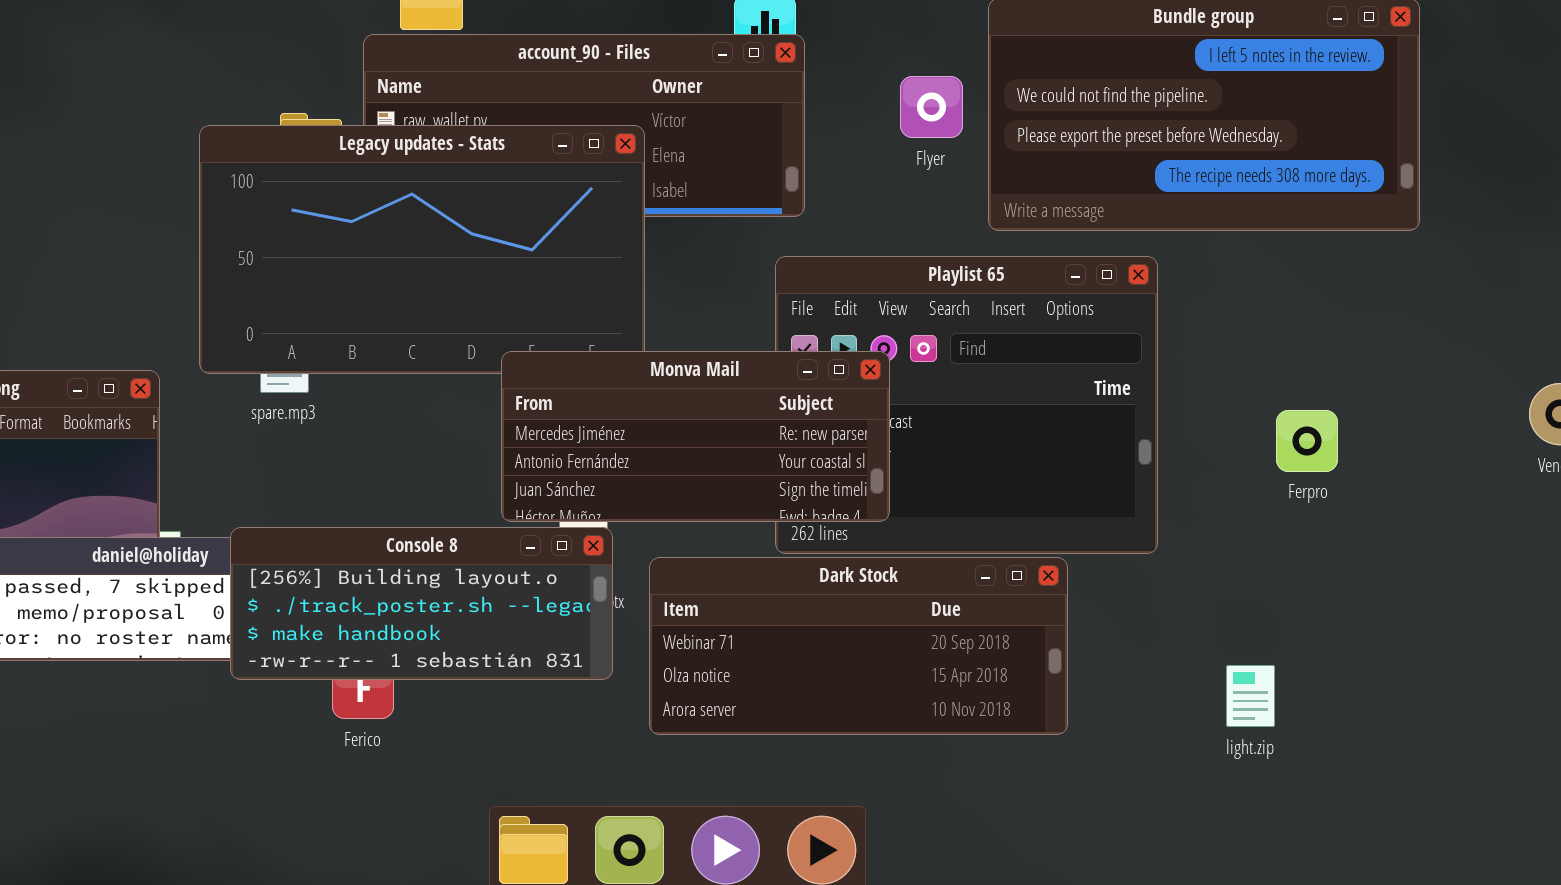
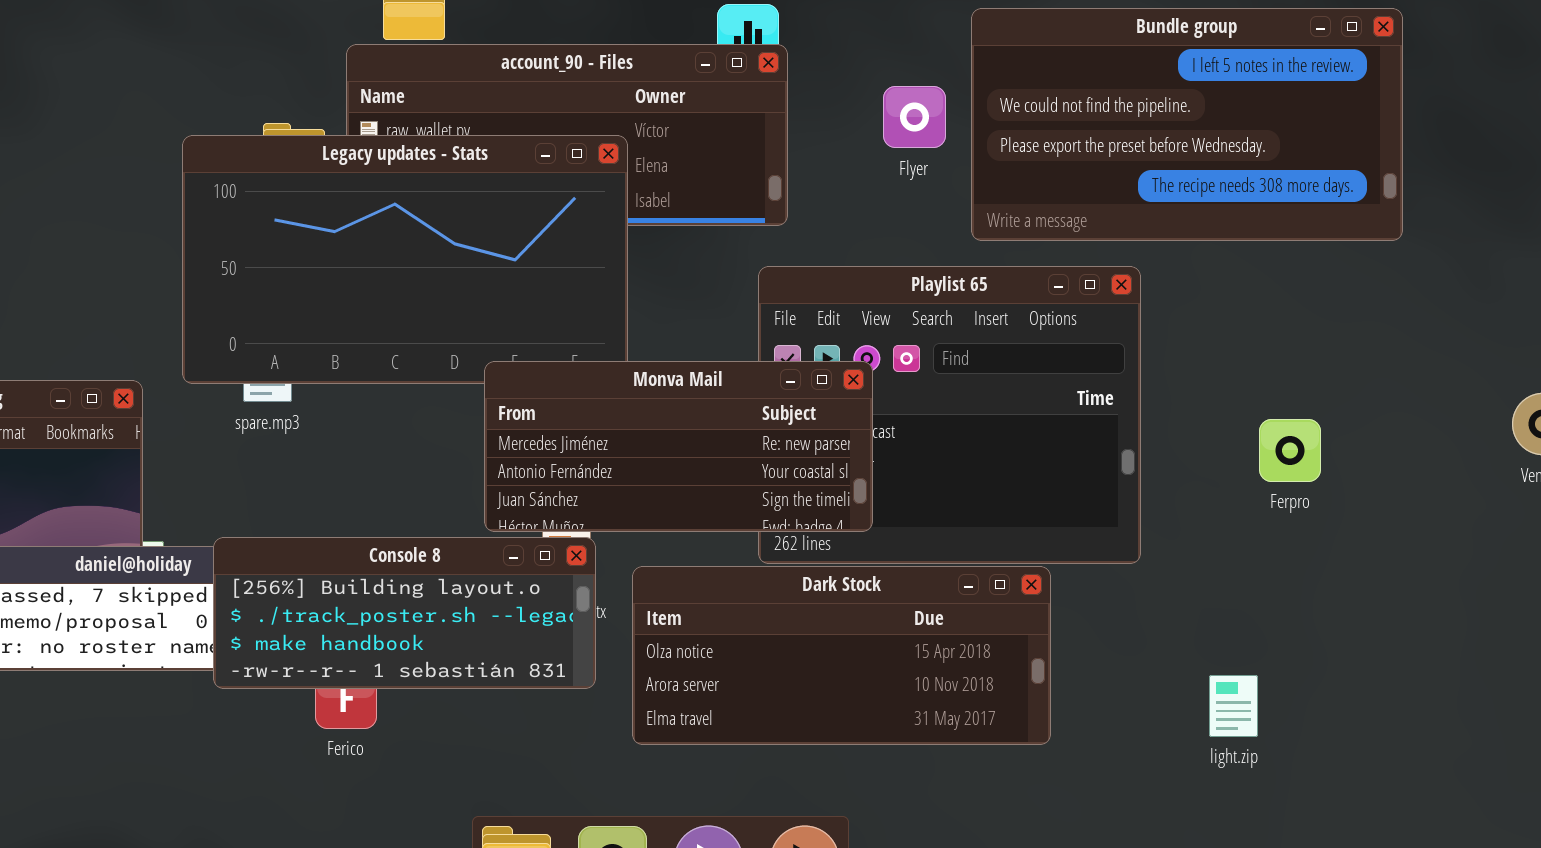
Dark Stock: [649,557,1068,735] -> [632,566,1051,745], scrolled down 1 row

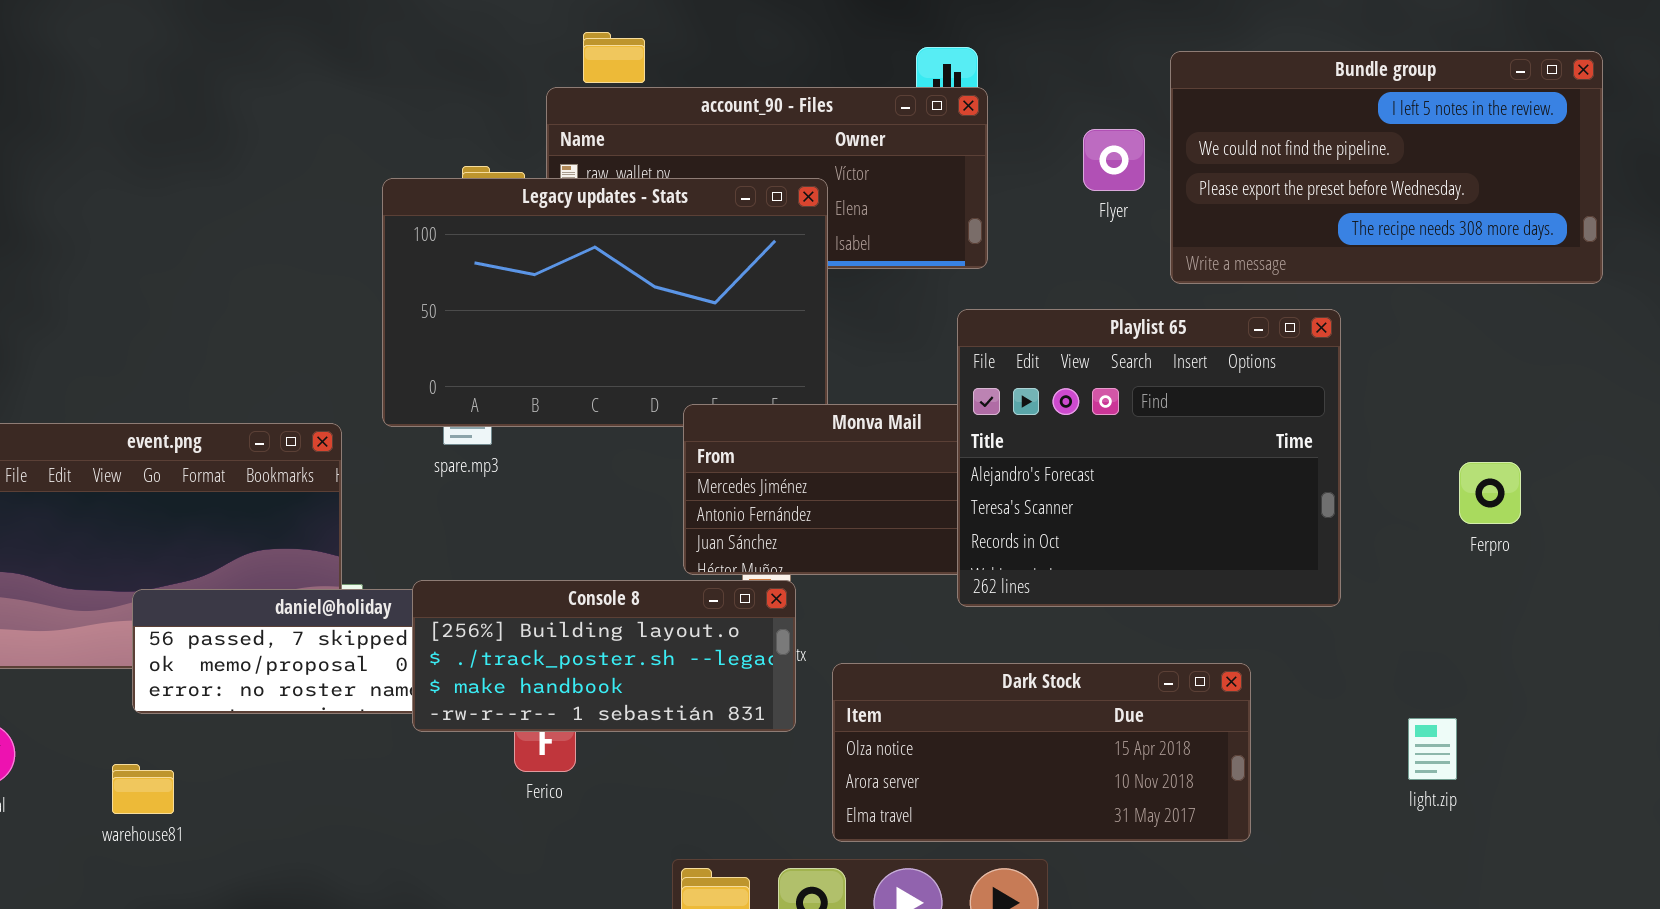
Playlist 65: [758,266,1141,564] -> [957,309,1341,607], raised
Dark Stock: [632,566,1051,745] -> [832,663,1251,842], moved

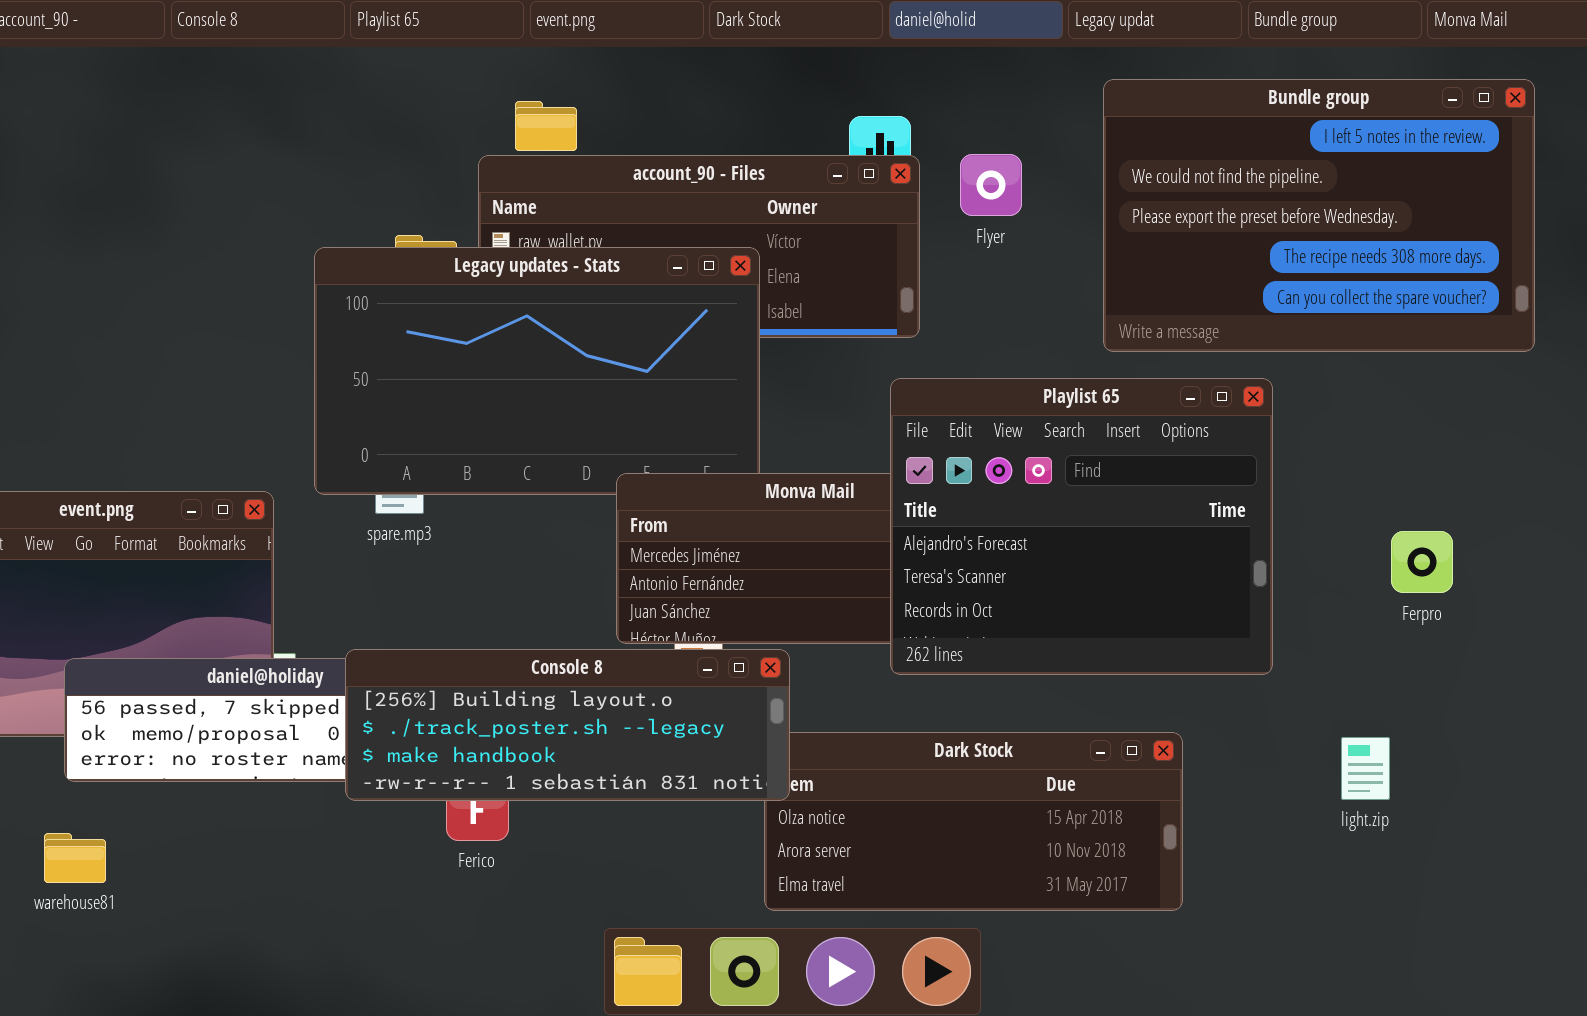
Bundle group: [1170,51,1603,284] -> [1103,79,1535,352], resized
Flyer: [1083,129,1145,191] -> [960,154,1022,216], moved
Console 8: [412,580,796,732] -> [345,649,790,801], resized
light.zip: [1408,718,1457,780] -> [1341,737,1390,800], moved

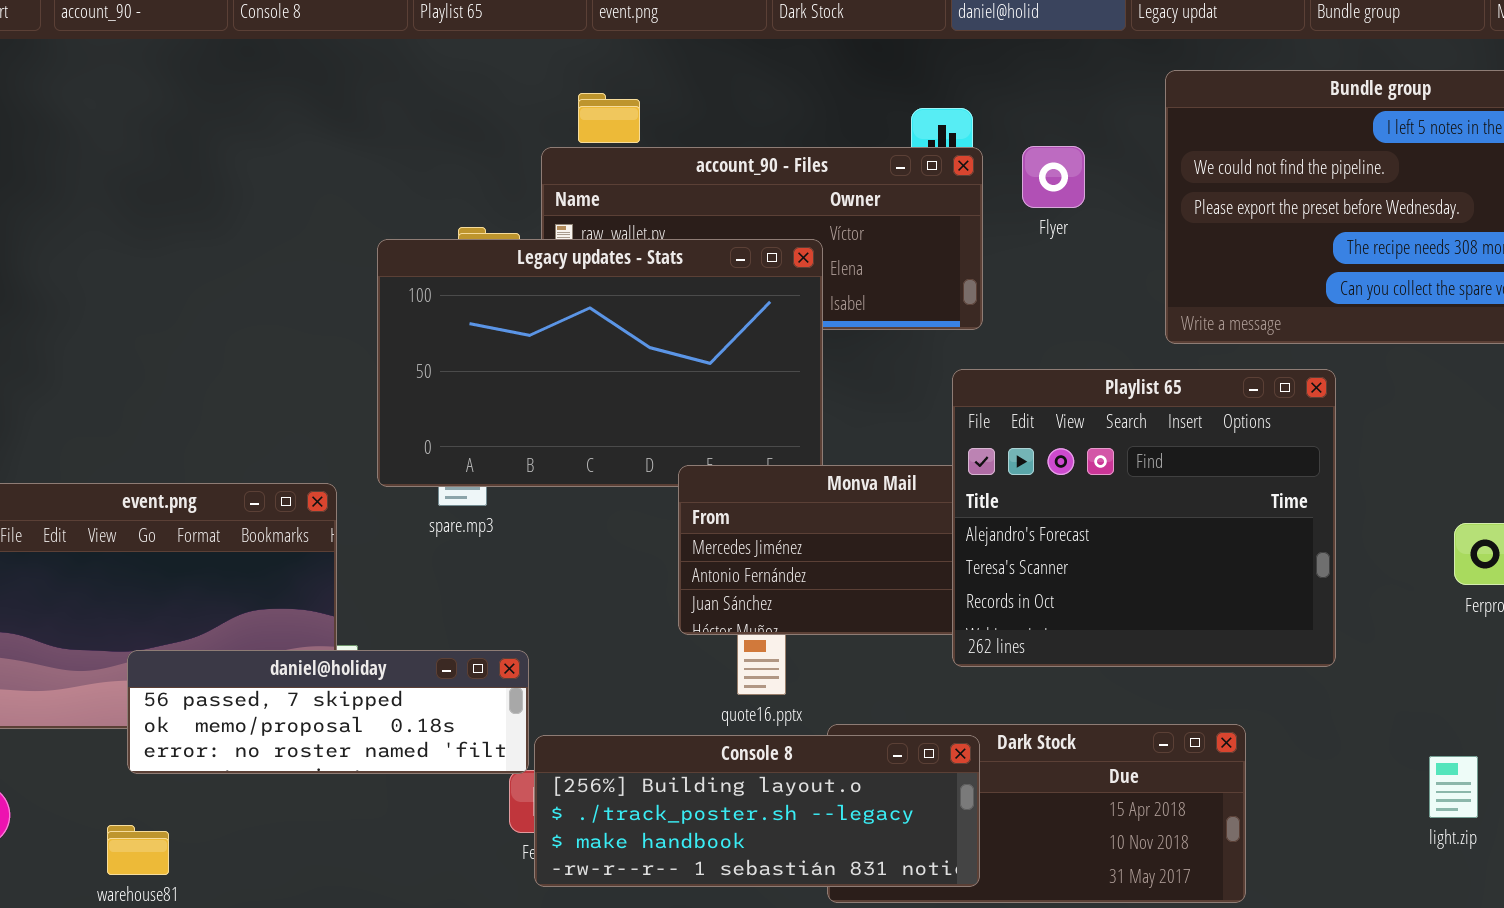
Console 8: [345,649,790,801] -> [534,735,980,887], moved
light.zip: [1341,737,1390,800] -> [1429,756,1478,818], moved

